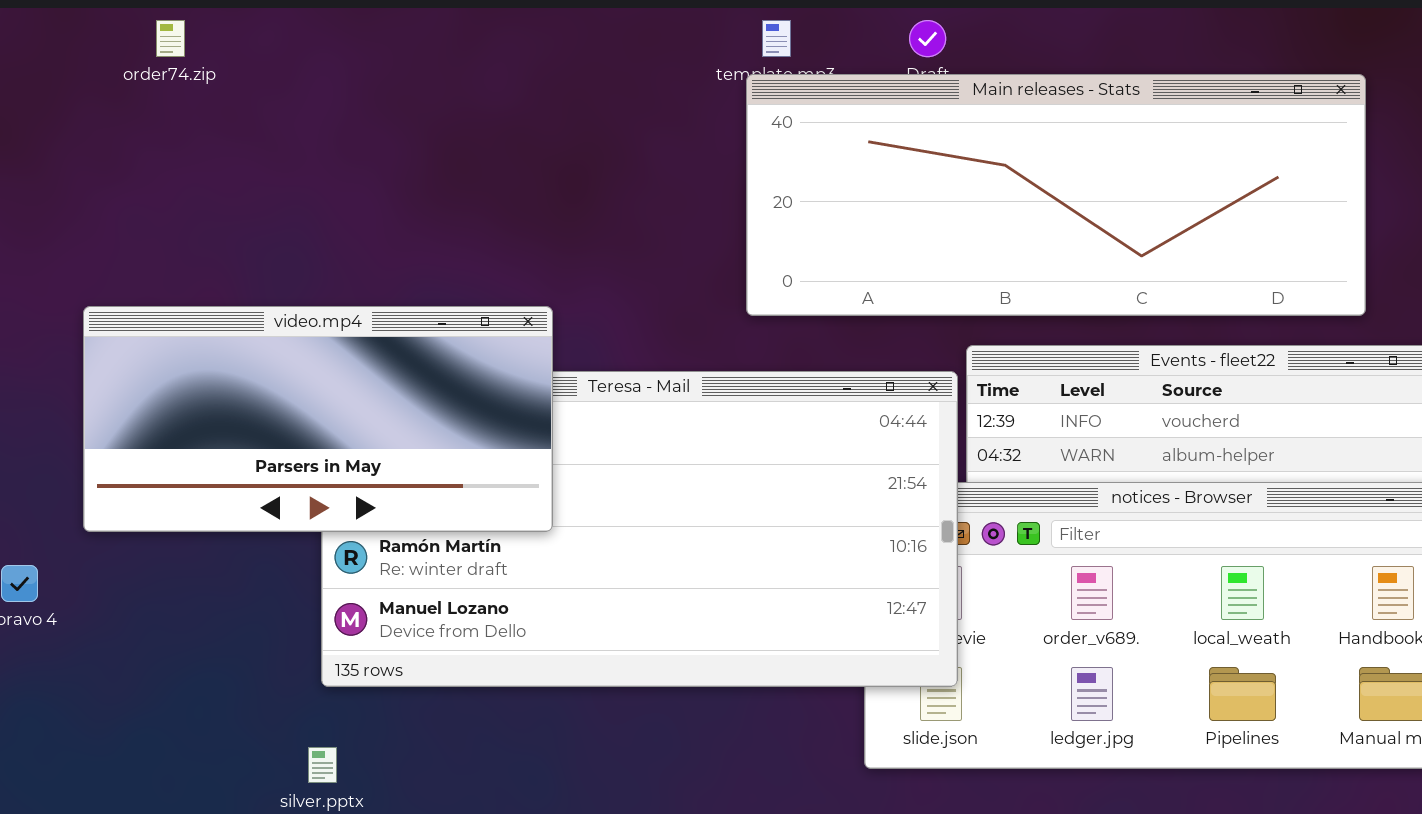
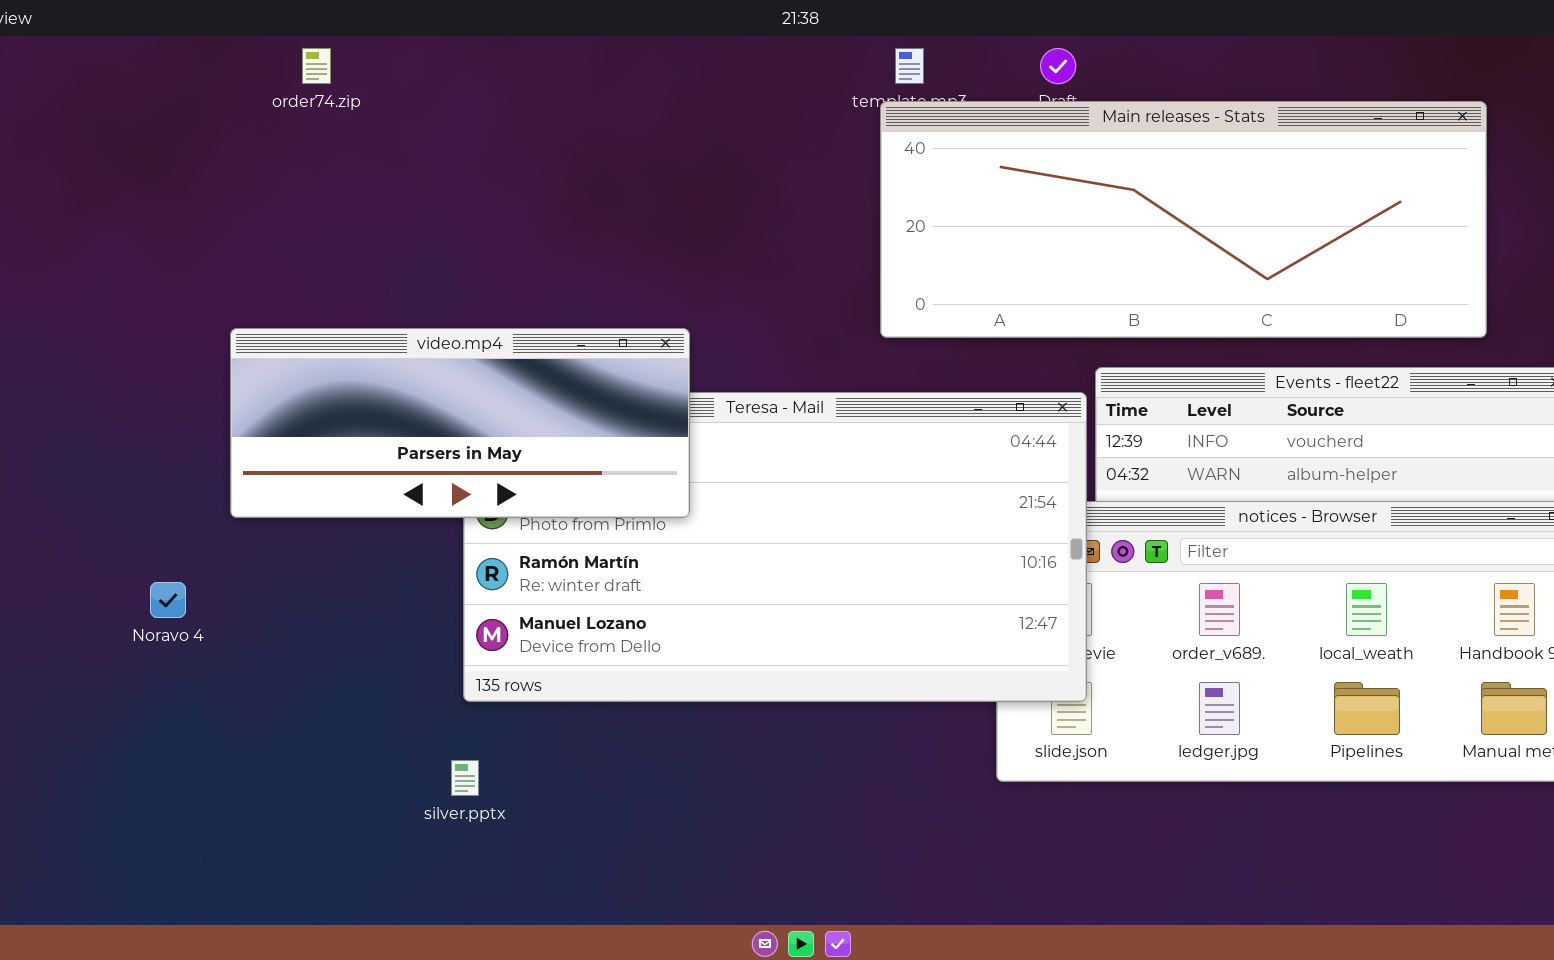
video.mp4: [83,306,553,532] -> [230,328,690,518], resized

